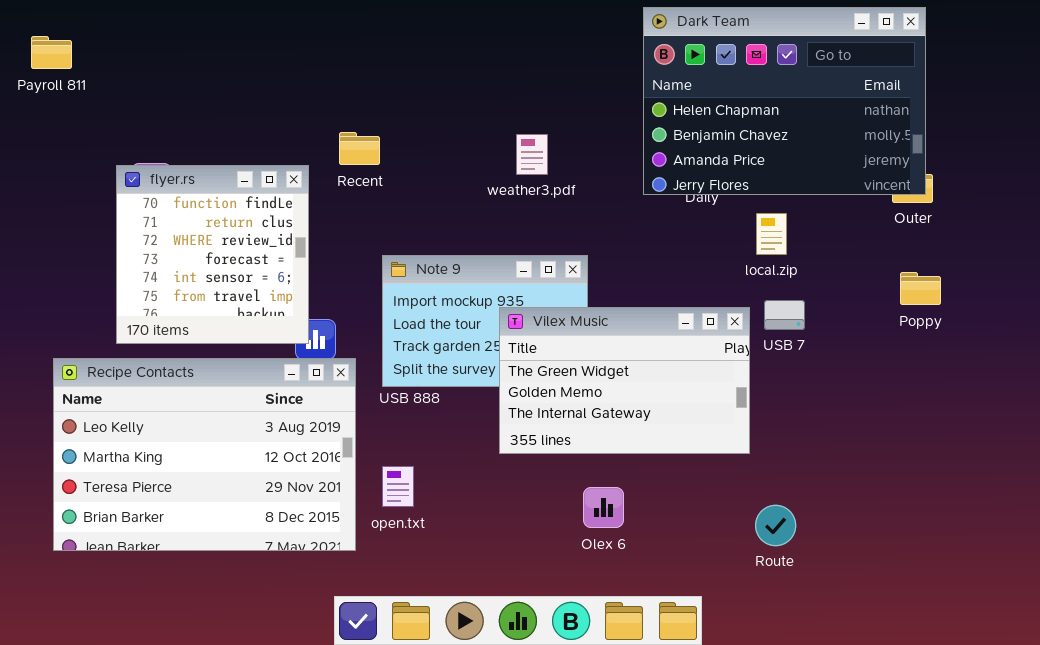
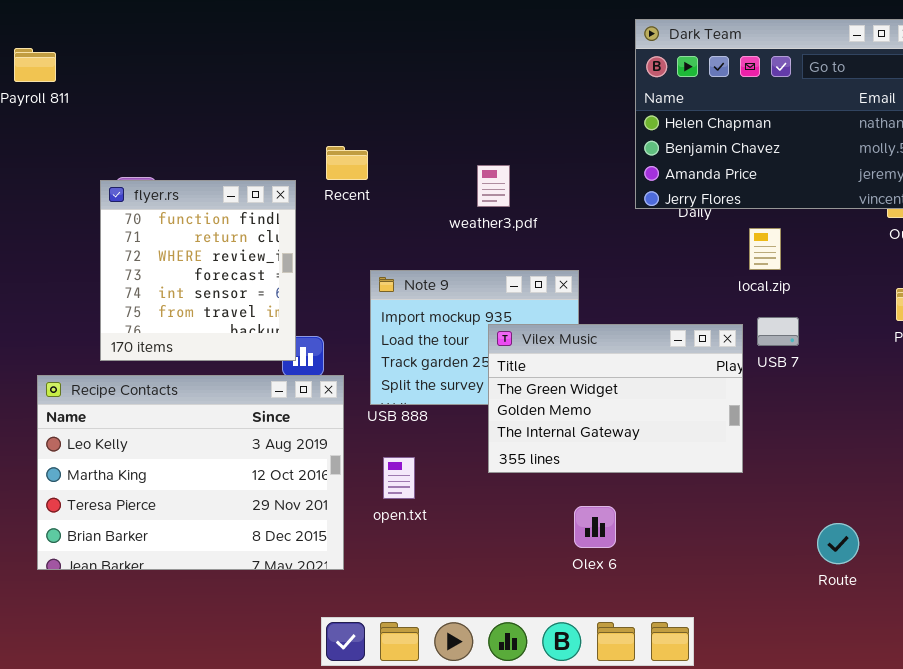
weather3.pdf: [516,134,548,175] -> [477,165,510,207], moved
open.txt: [382,466,414,507] -> [383,457,415,499], moved
Route: [755,505,796,546] -> [817,523,859,564], moved

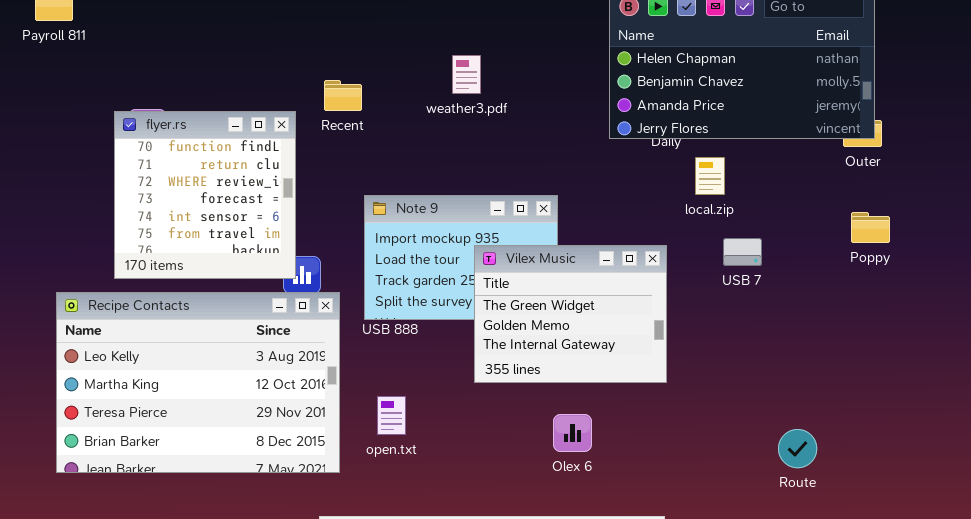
weather3.pdf: [477,165,510,207] -> [452,55,481,94], moved
local.zip: [749,228,781,270] -> [695,157,725,195], moved
Vilex Music: [488,324,743,473] -> [474,245,667,383], resized
open.txt: [383,457,415,499] -> [377,396,406,435], moved

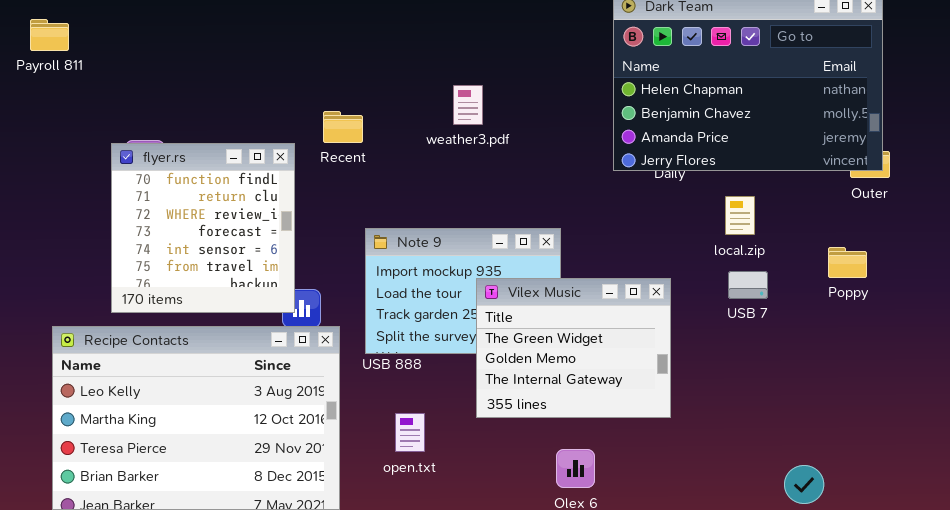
local.zip: [695,157,725,195] -> [725,196,755,235], moved
Poppy: [851,212,890,243] -> [828,247,867,278], moved
open.txt: [377,396,406,435] -> [395,413,425,452], moved

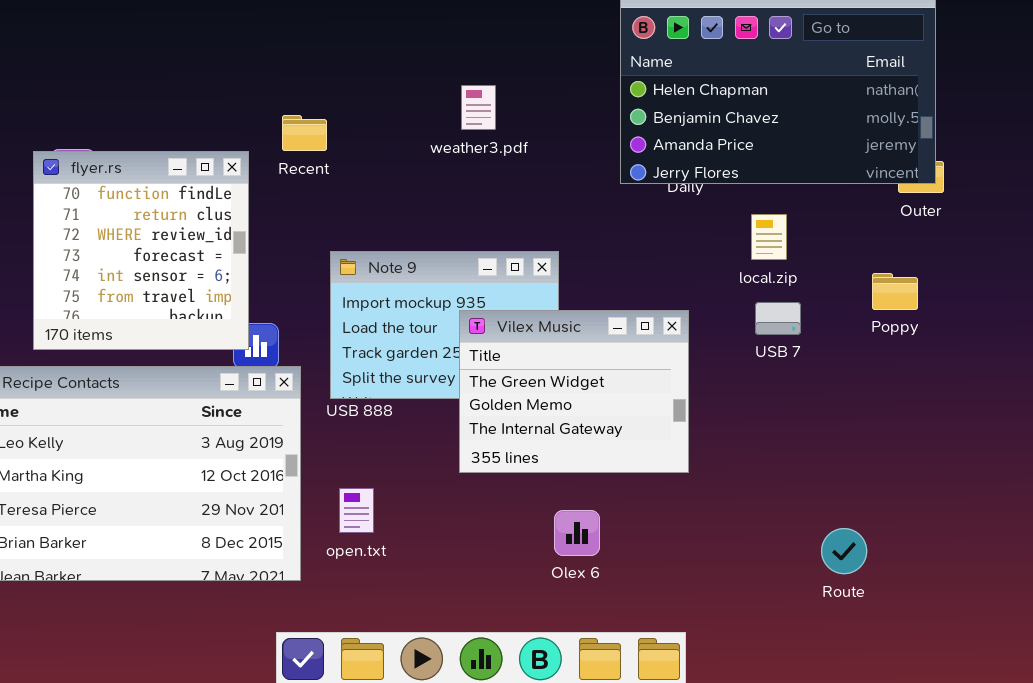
weather3.pdf: [453,85,483,125] -> [461,85,496,130], moved
open.txt: [395,413,425,452] -> [339,488,374,533], moved

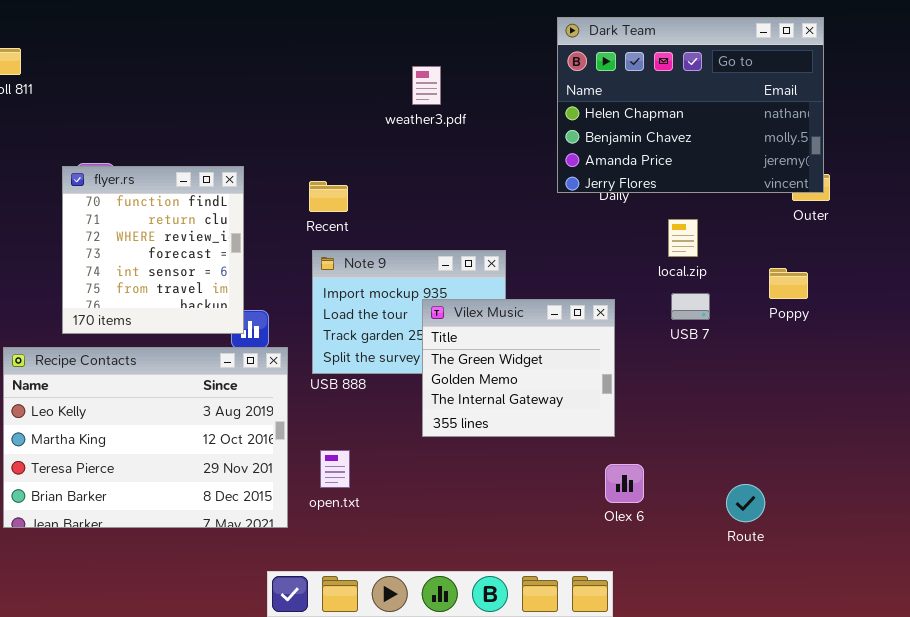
weather3.pdf: [461,85,496,130] -> [412,66,441,105], moved
Recent: [282,115,327,151] -> [309,181,348,212], moved
Olex 6: [554,510,600,556] -> [605,464,644,503], moved

